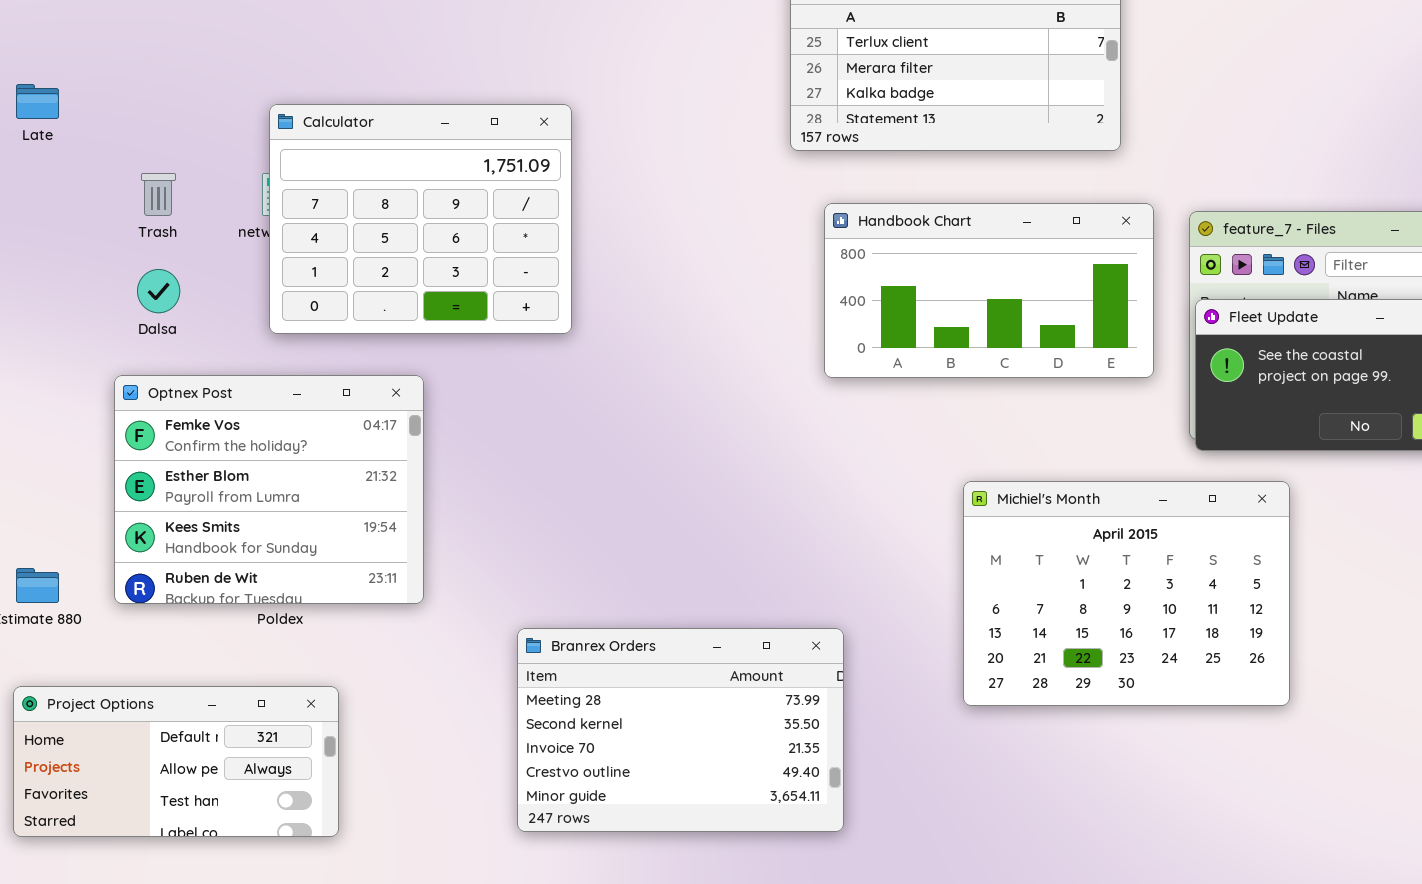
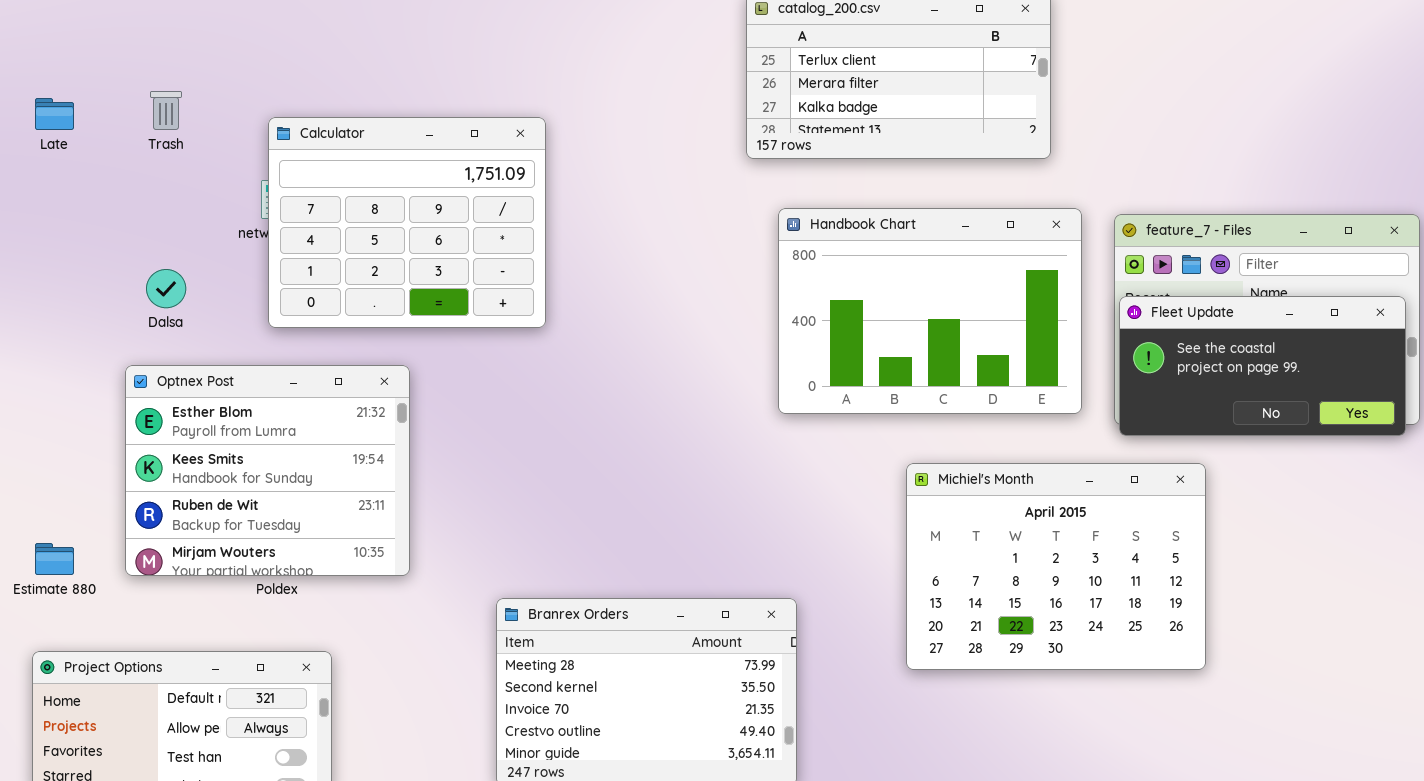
Trash: [141,173,176,216] -> [150,91,182,130], moved
Handbook Chart: [824,203,1154,378] -> [778,208,1082,414], resized
Optnex Post: [114,375,424,604] -> [125,365,410,576], scrolled down 1 row

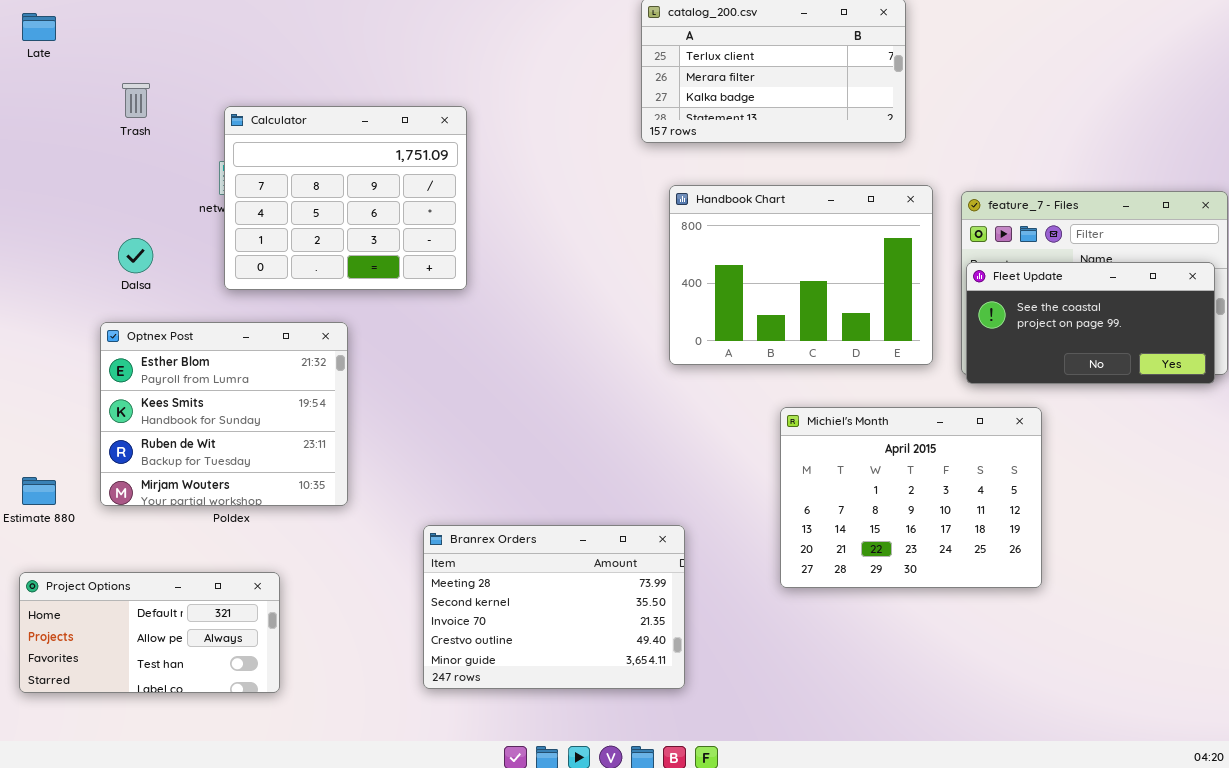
Late: [35,98,74,130] -> [22,13,56,41], moved

